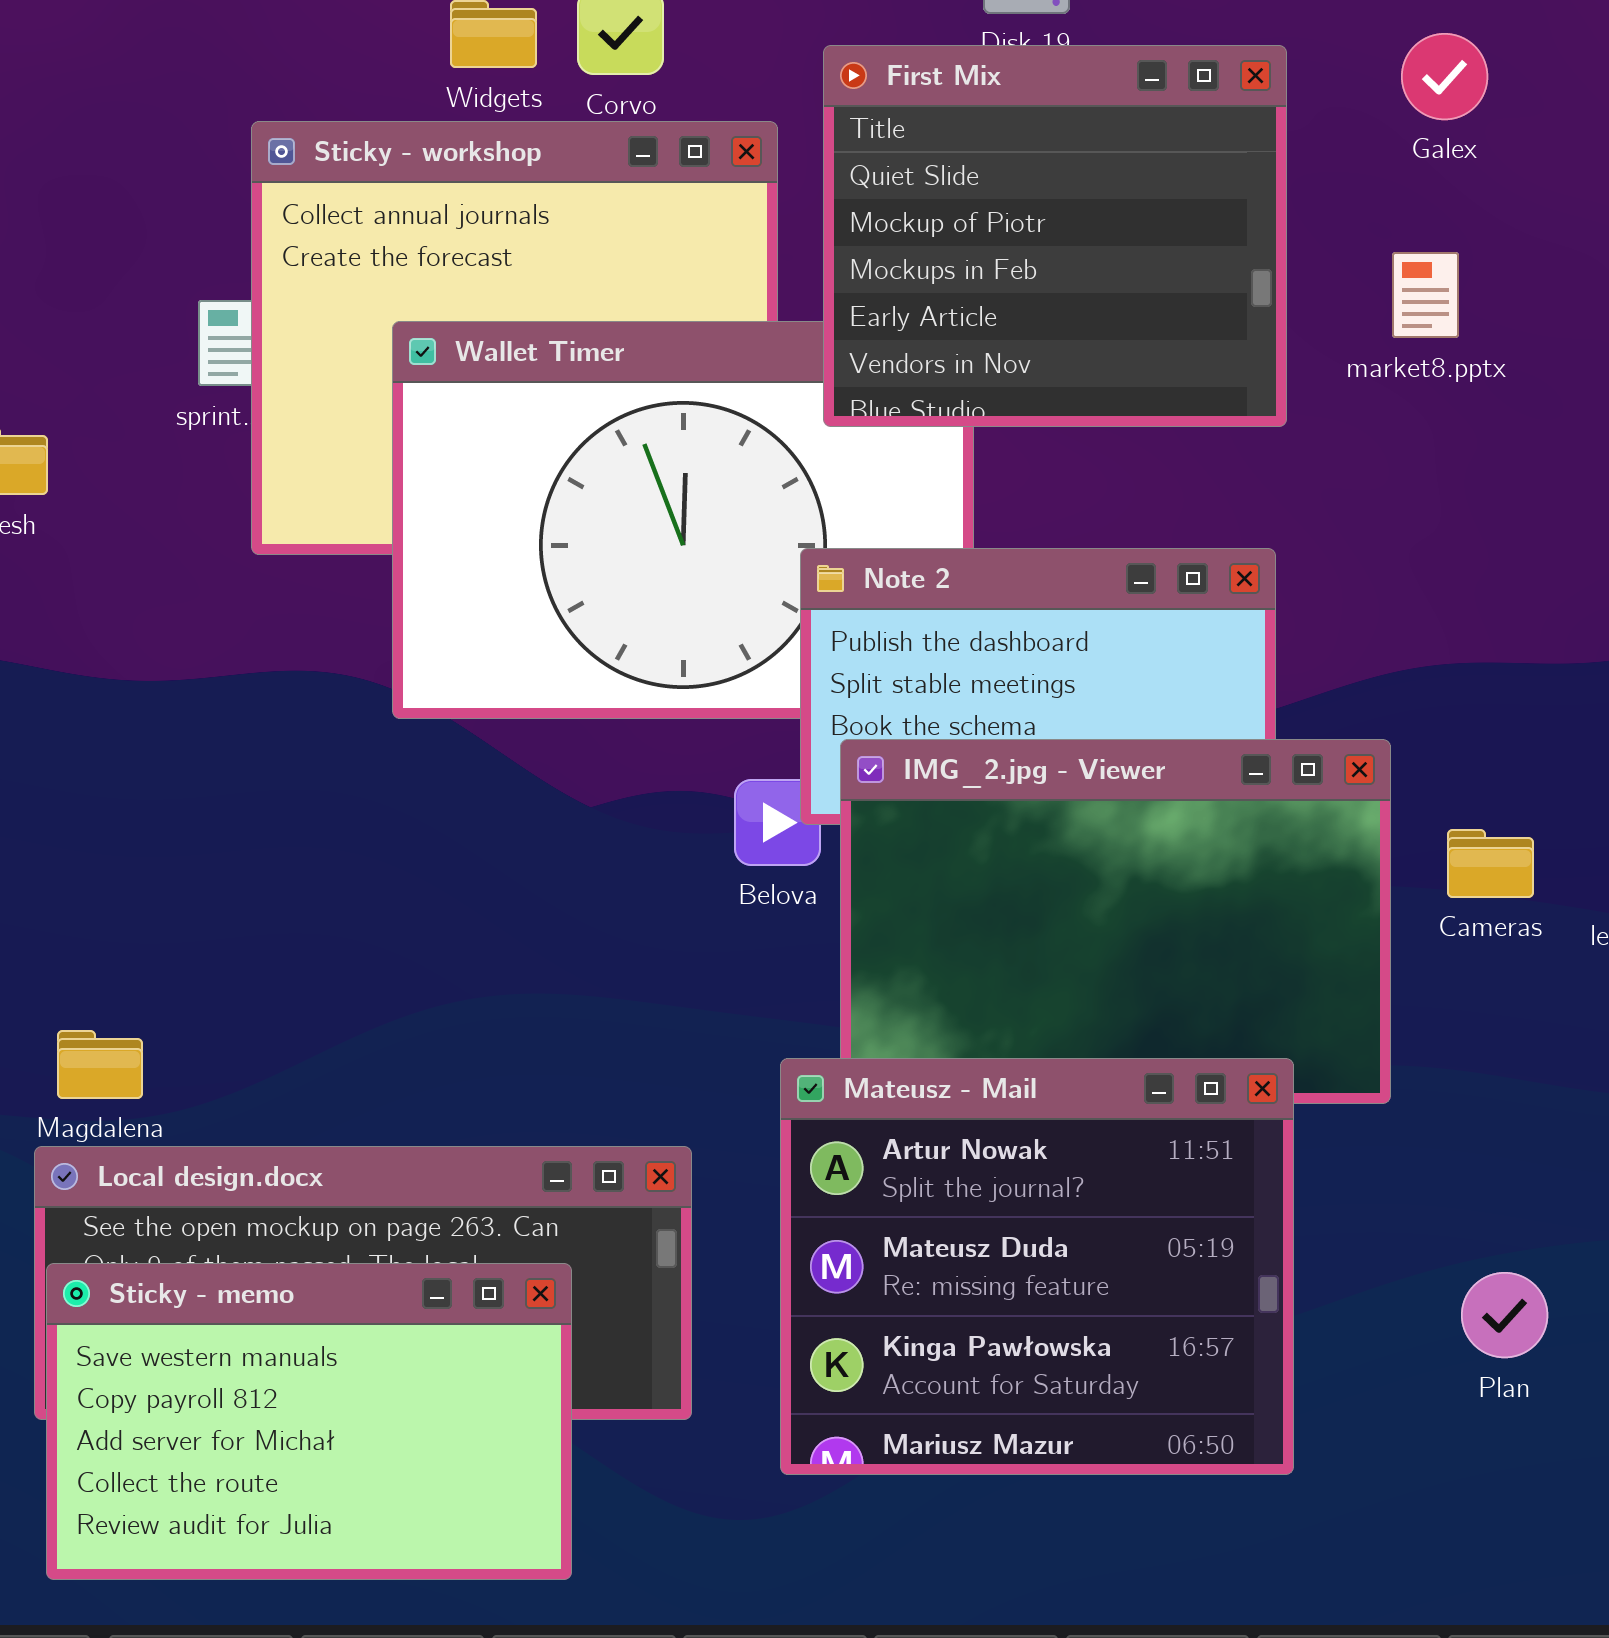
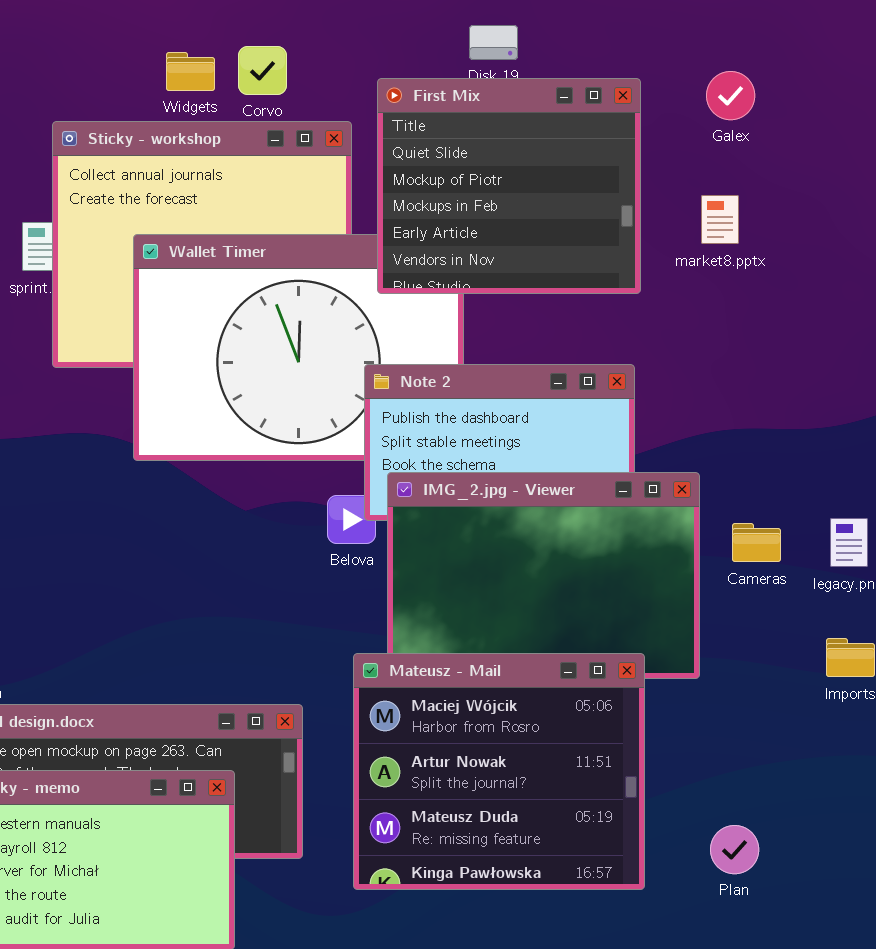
Mateusz - Mail: [780,1058,1294,1475] -> [353,653,645,890], scrolled up 1 row
Plan: [1461,1272,1548,1358] -> [710,825,759,874], moved

